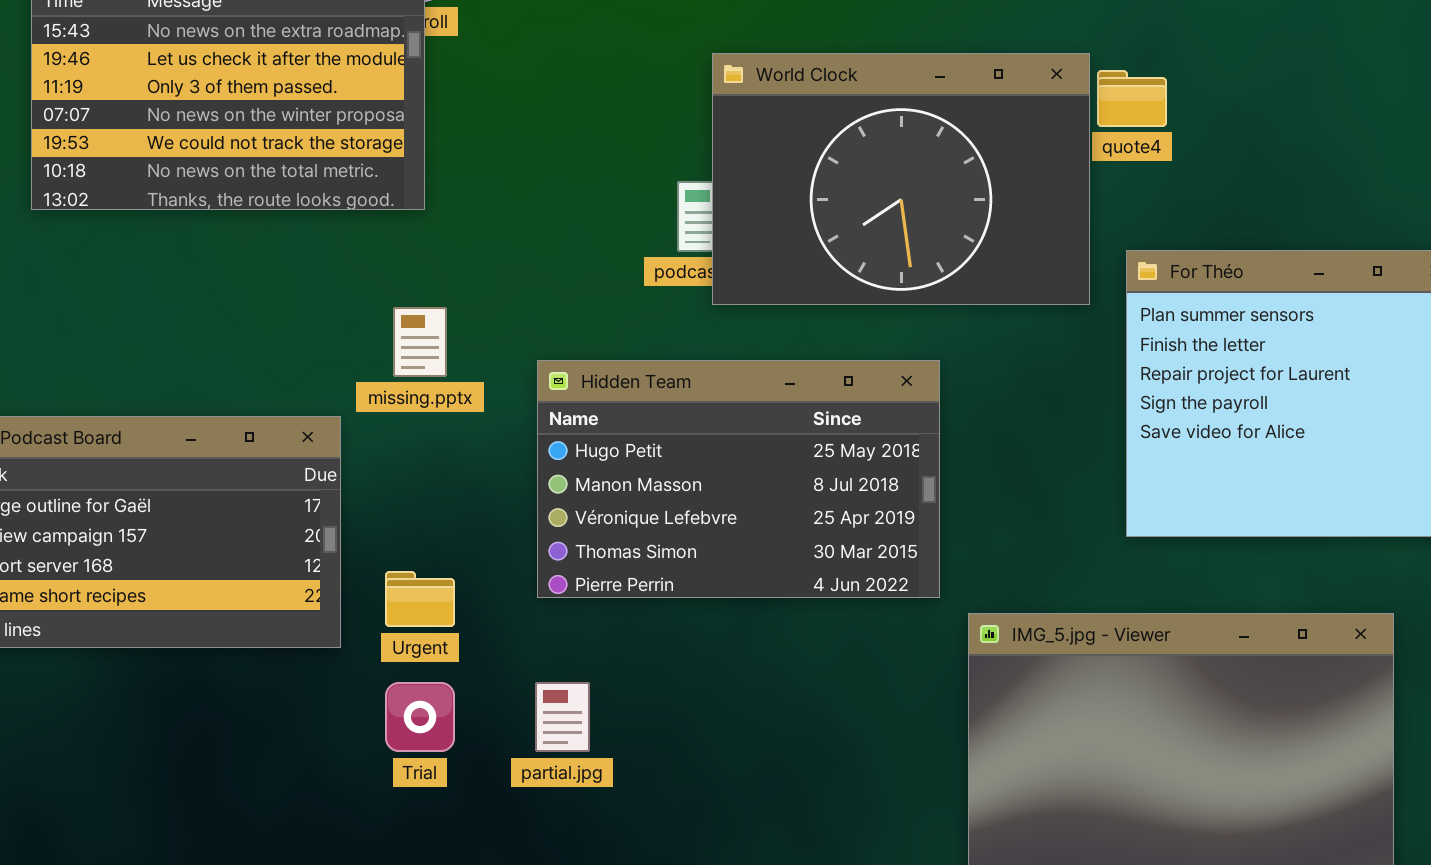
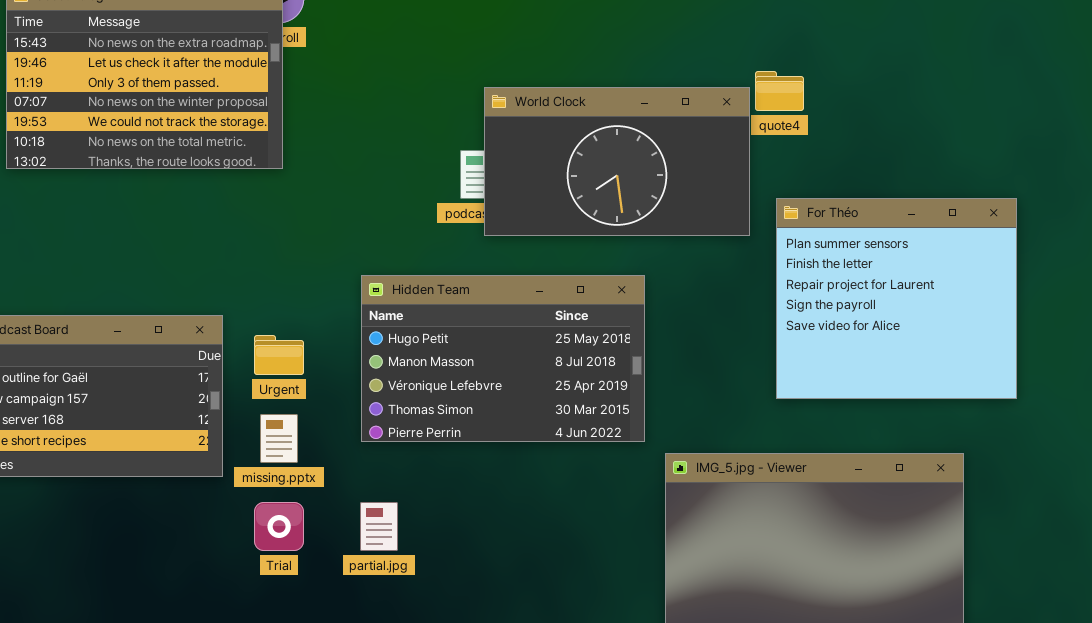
World Clock: [712,53,1090,305] -> [484,87,750,236], resized
missing.pptx: [393,307,447,377] -> [260,414,298,463], moved
Urgent: [385,571,455,627] -> [254,335,304,375], moved

